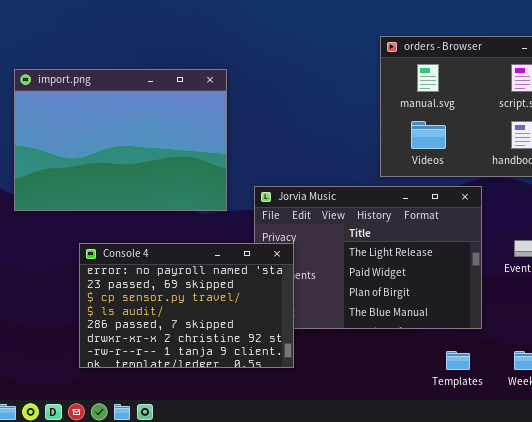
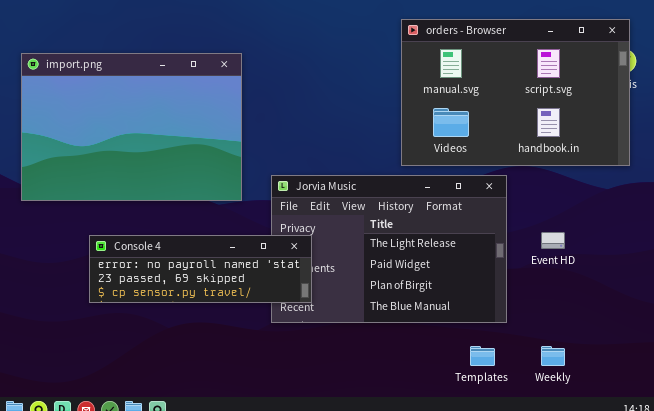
Console 4: [79,243,294,368] -> [89,235,312,303], resized

